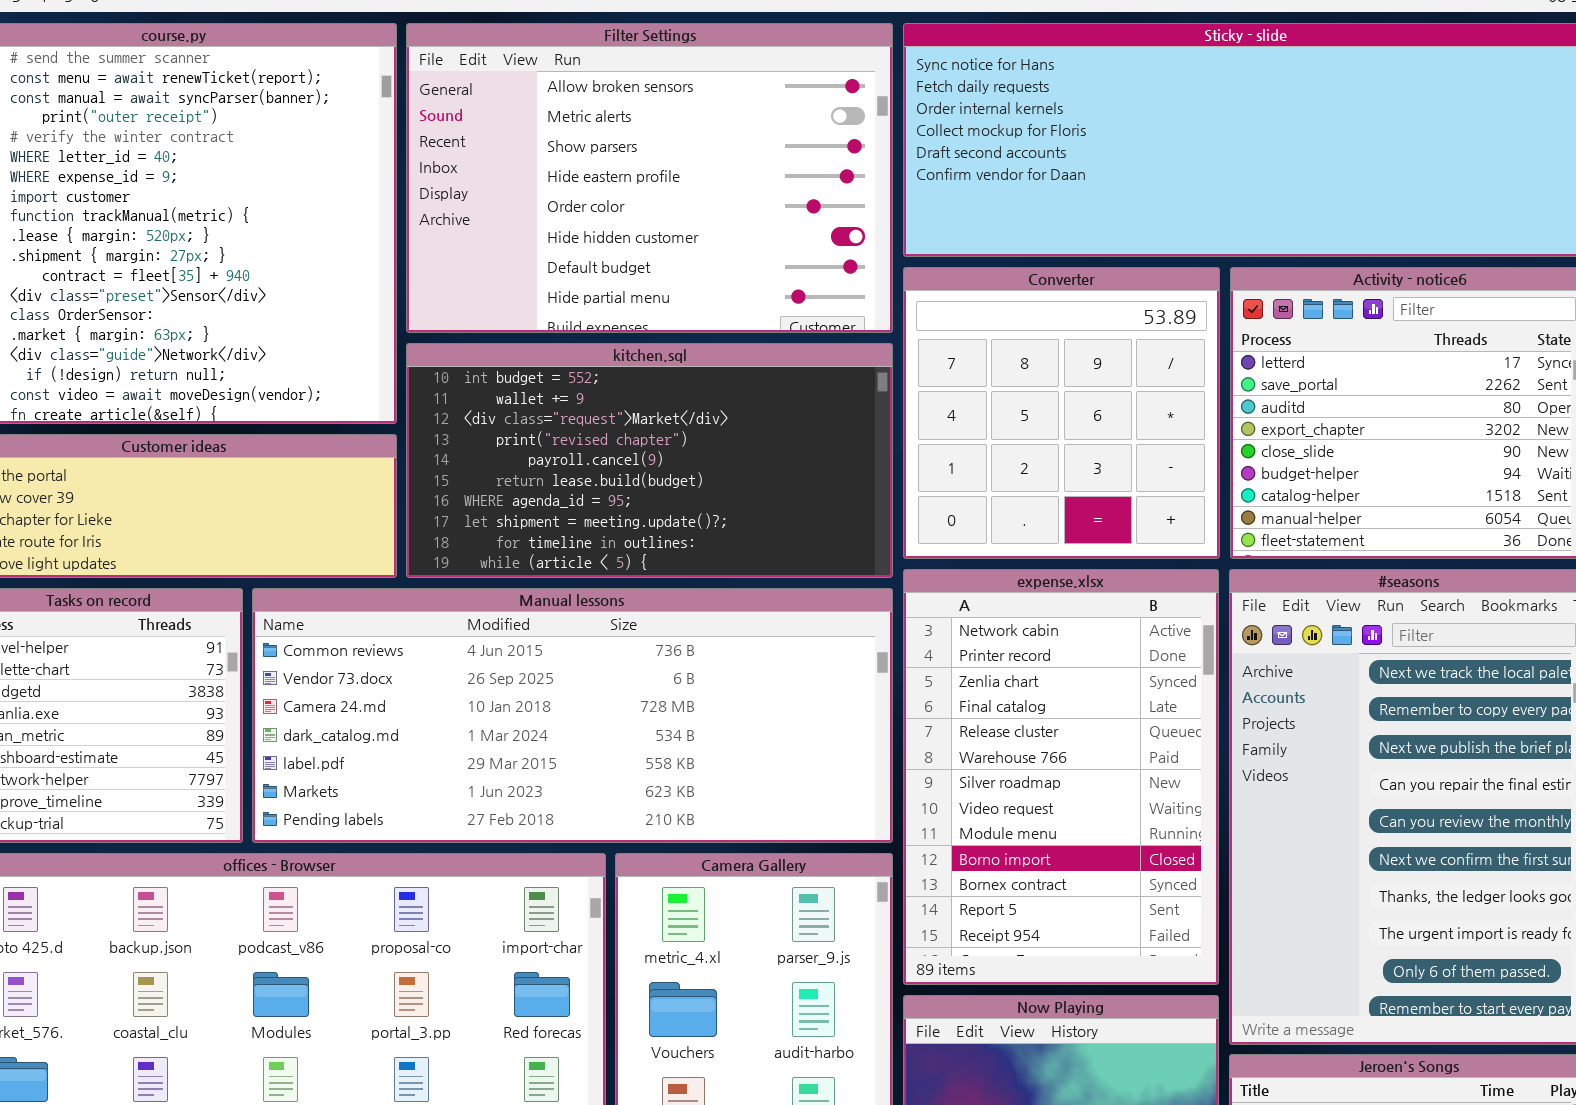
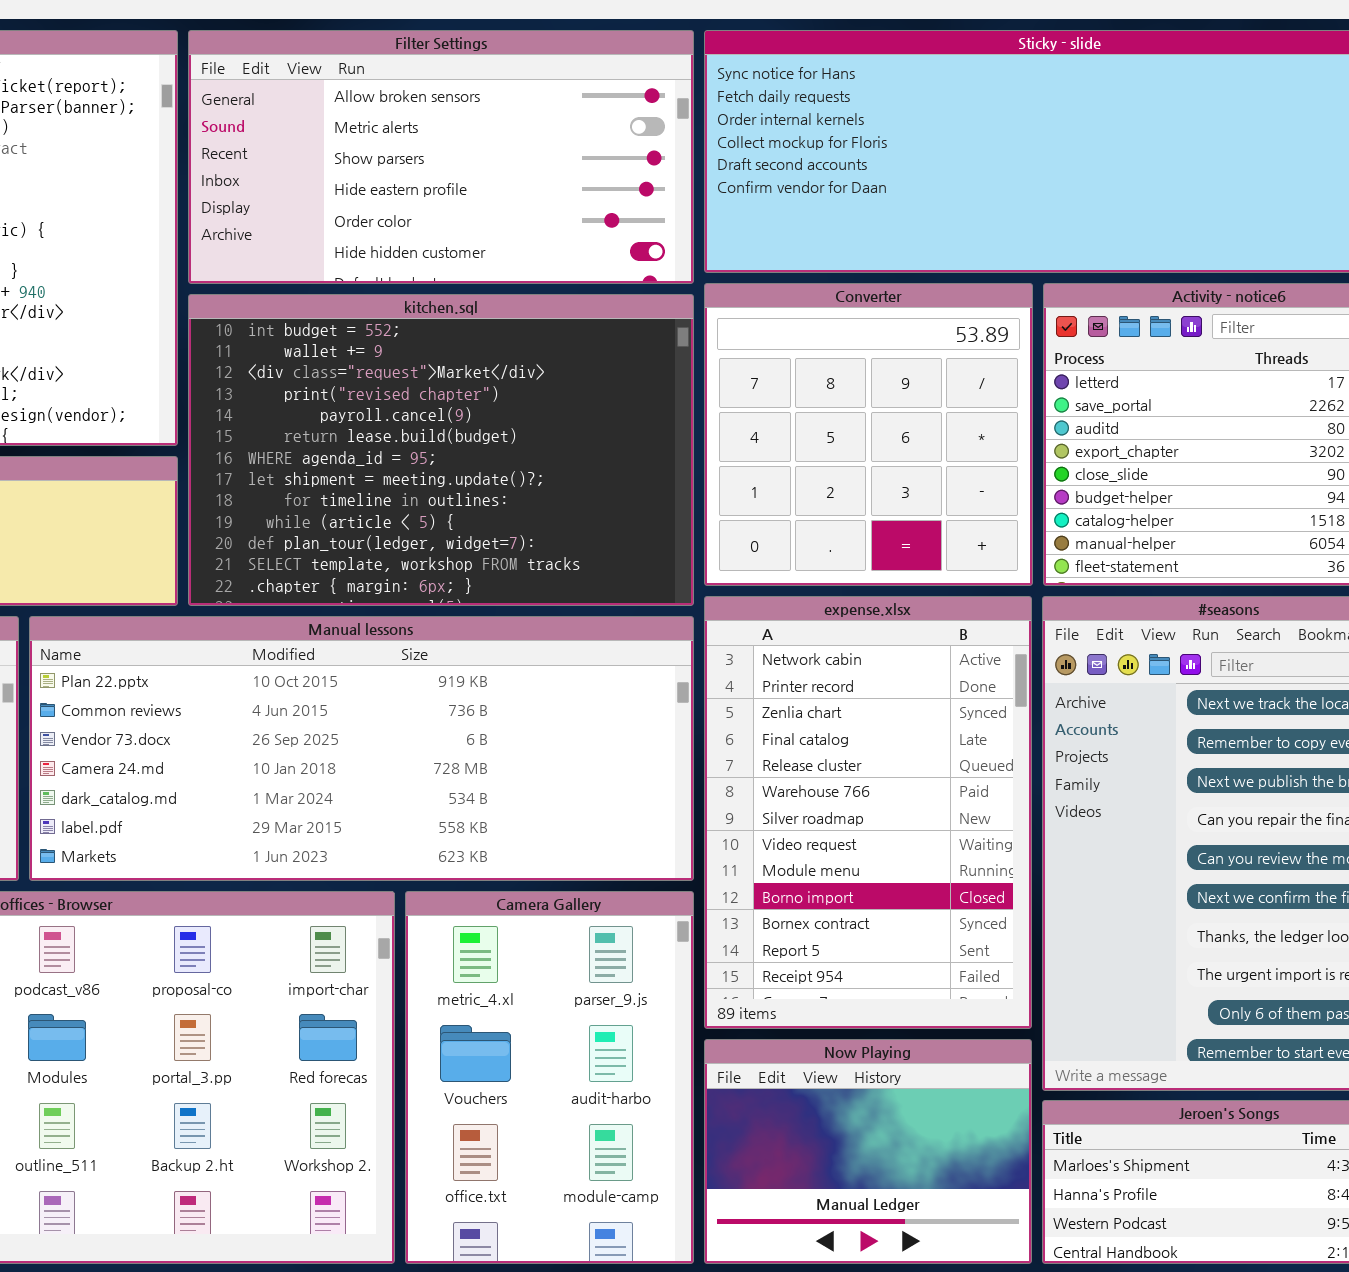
Filter Settings: [406,23,893,333] -> [188,30,694,284], resized
kitchen.sql: [406,343,893,578] -> [188,294,694,606], resized
Manual lessons: [252,588,893,843] -> [29,616,694,881], scrolled up 1 row

